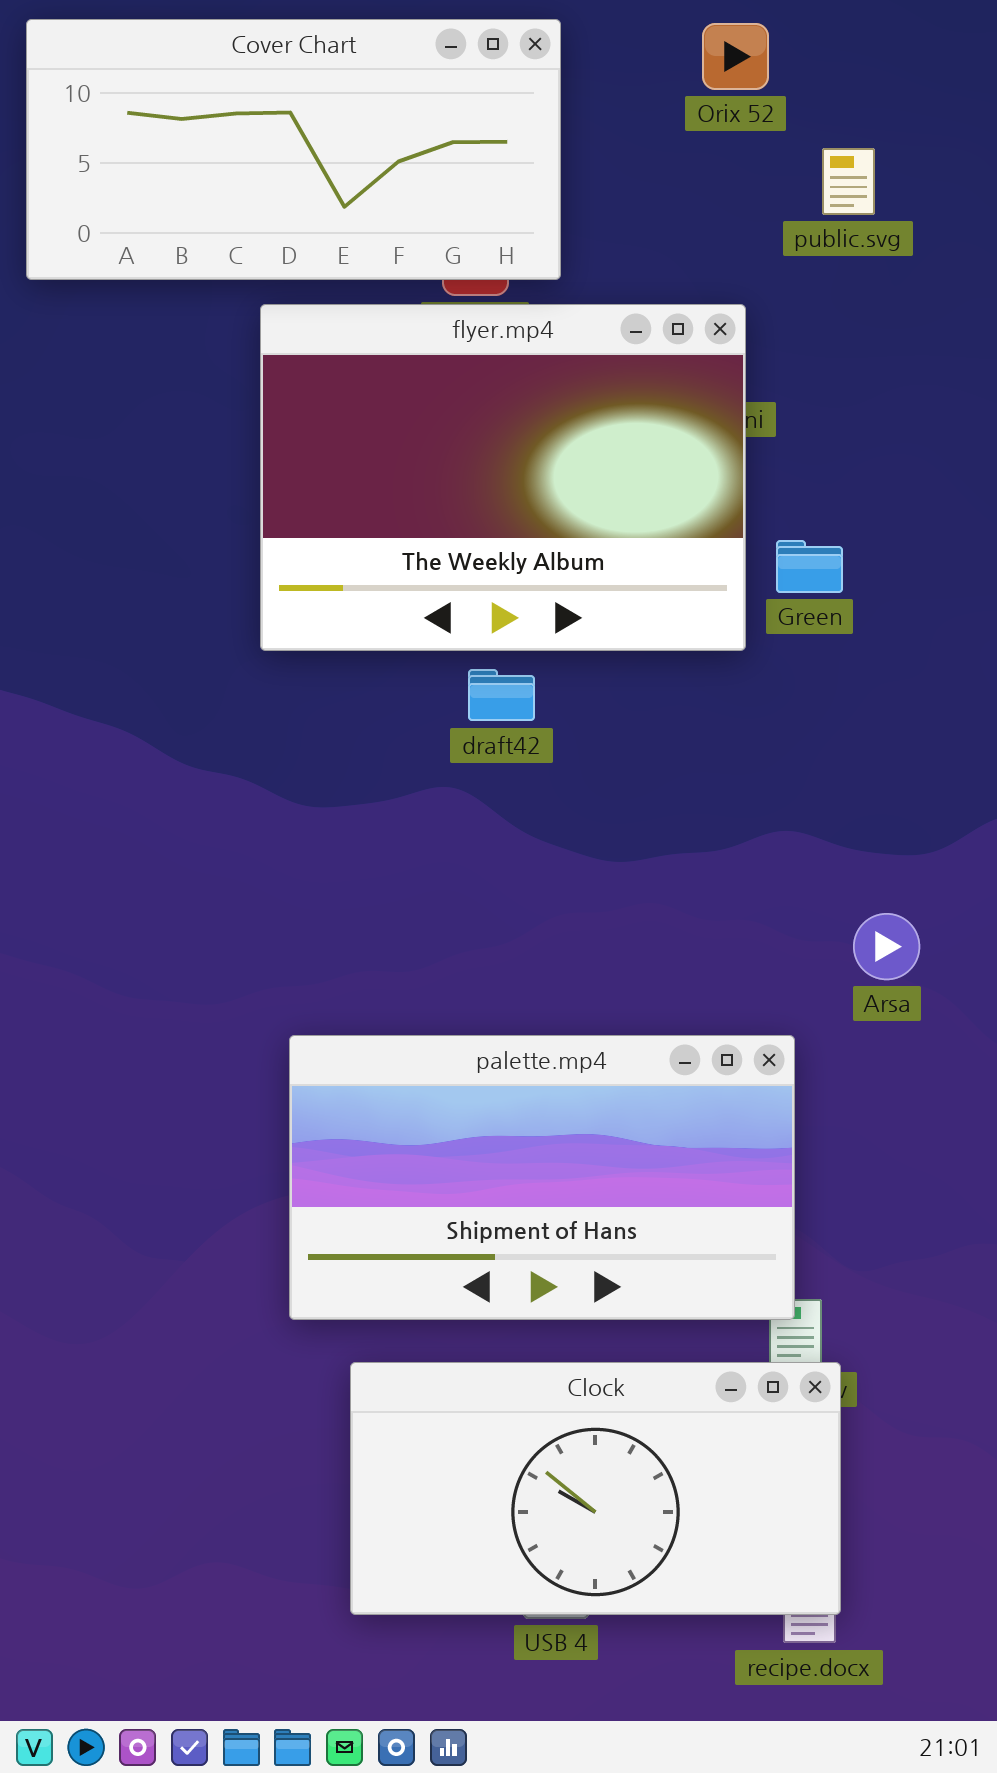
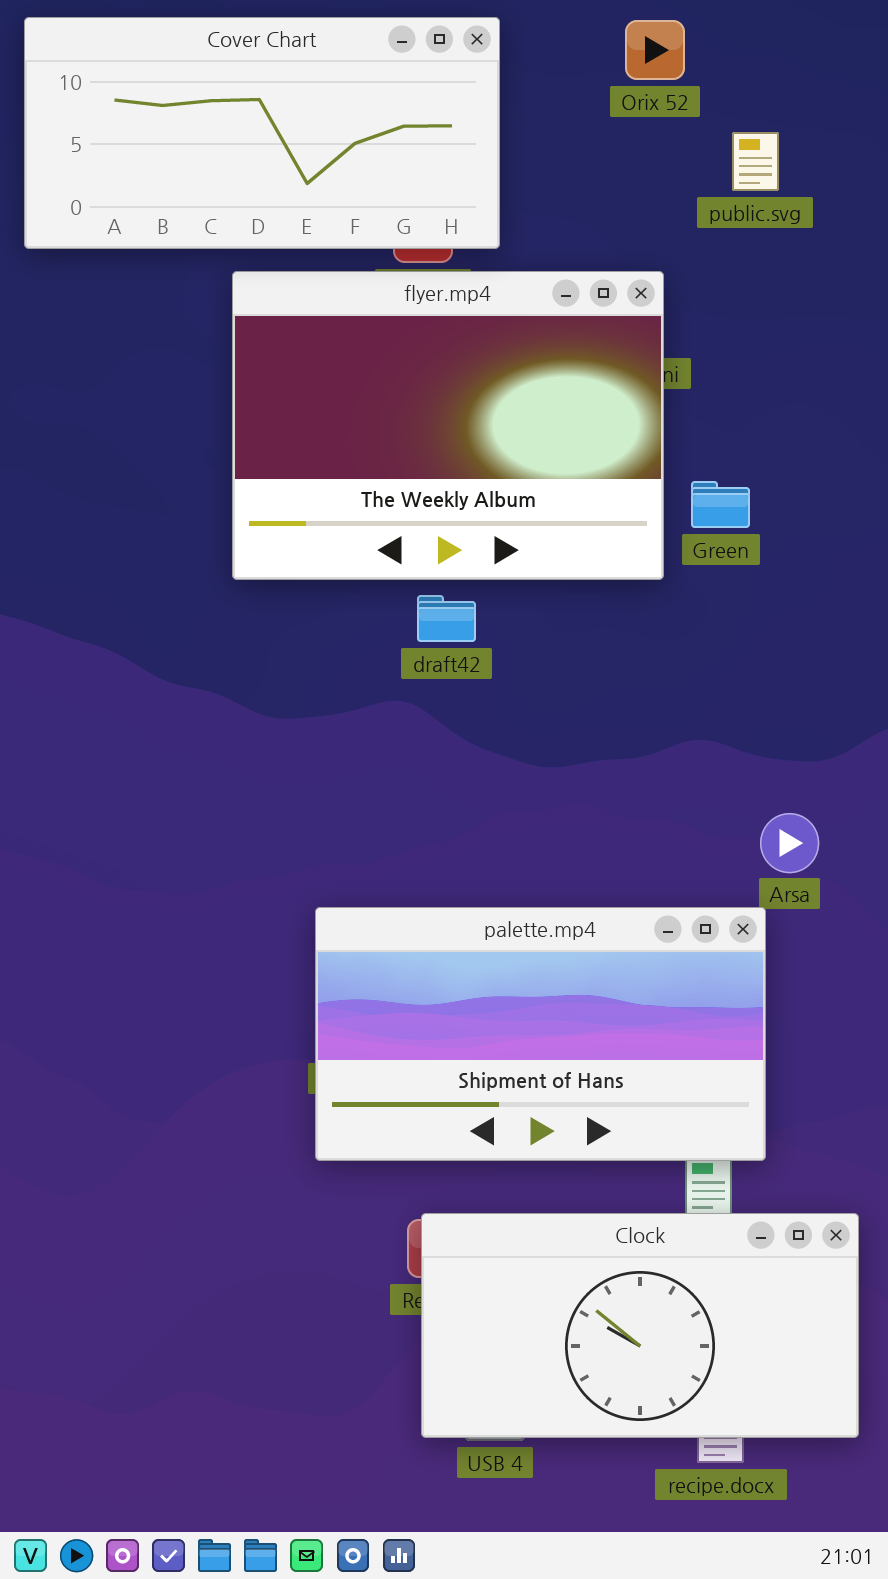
palette.mp4: [289,1035,795,1320] -> [315,907,766,1161], moved
Clock: [350,1362,841,1615] -> [421,1213,859,1438], moved

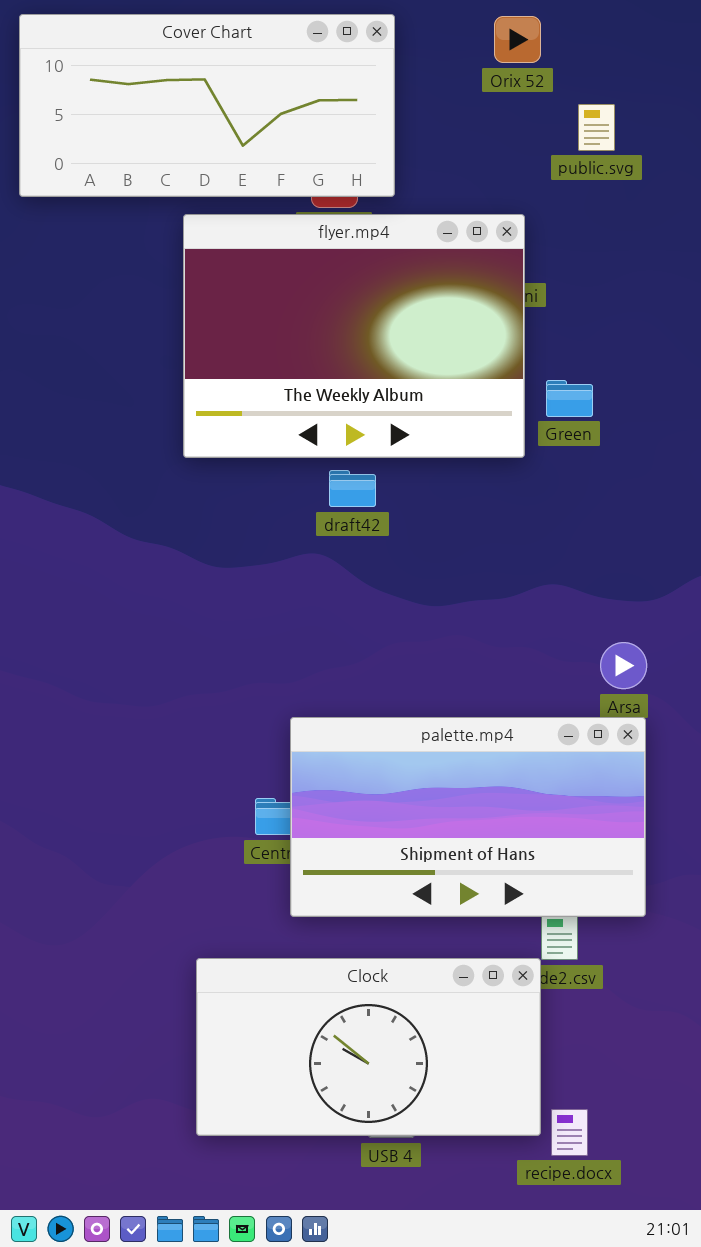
palette.mp4: [315,907,766,1161] -> [290,717,646,917], moved
Clock: [421,1213,859,1438] -> [196,958,541,1136], moved

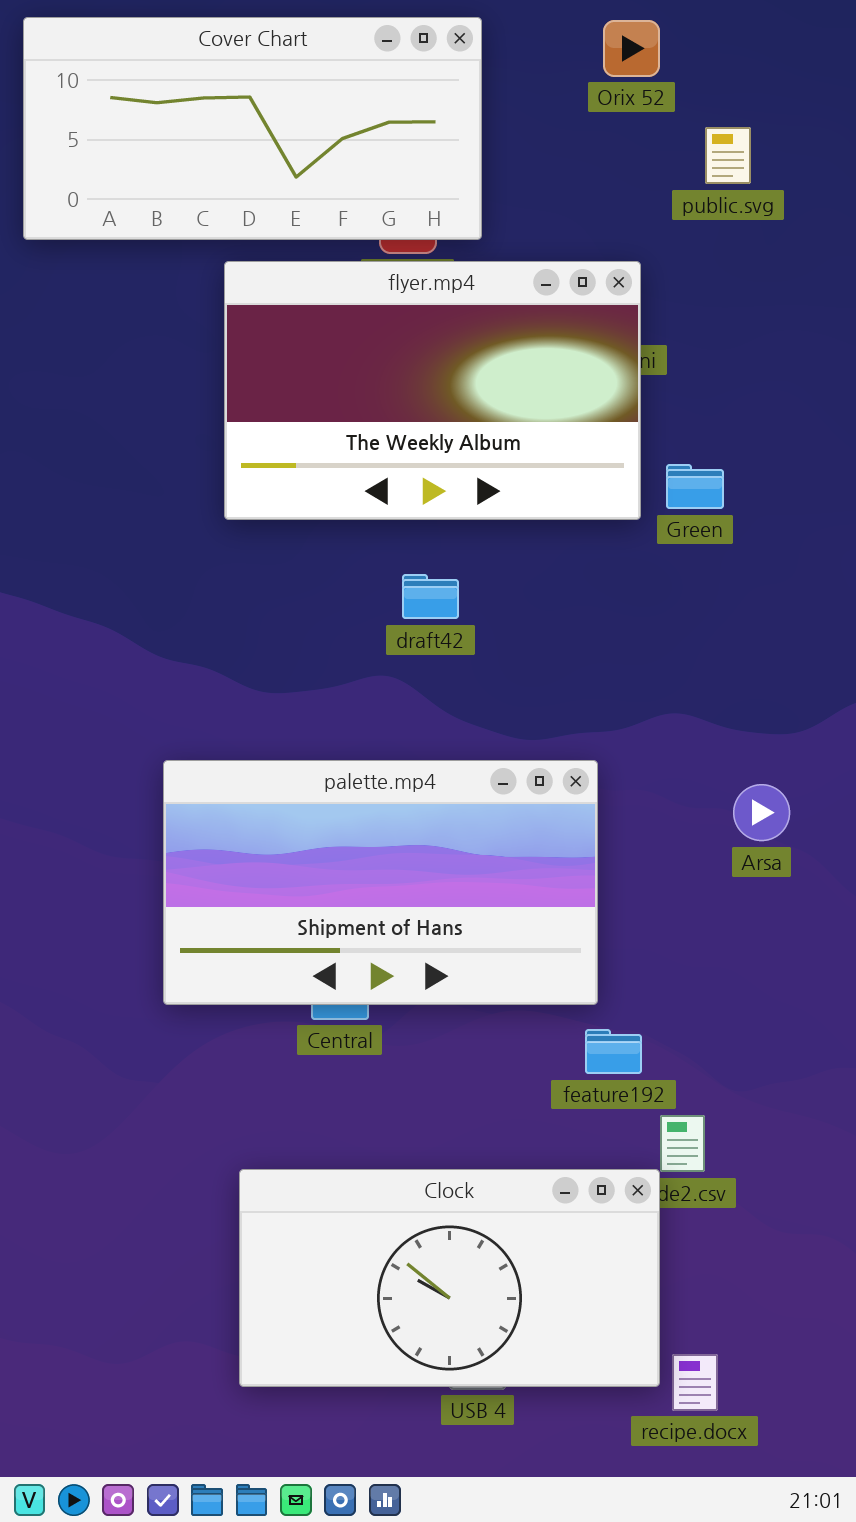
flyer.mp4: [183,214,525,458] -> [224,261,641,520], resized
palette.mp4: [290,717,646,917] -> [163,760,598,1005], moved

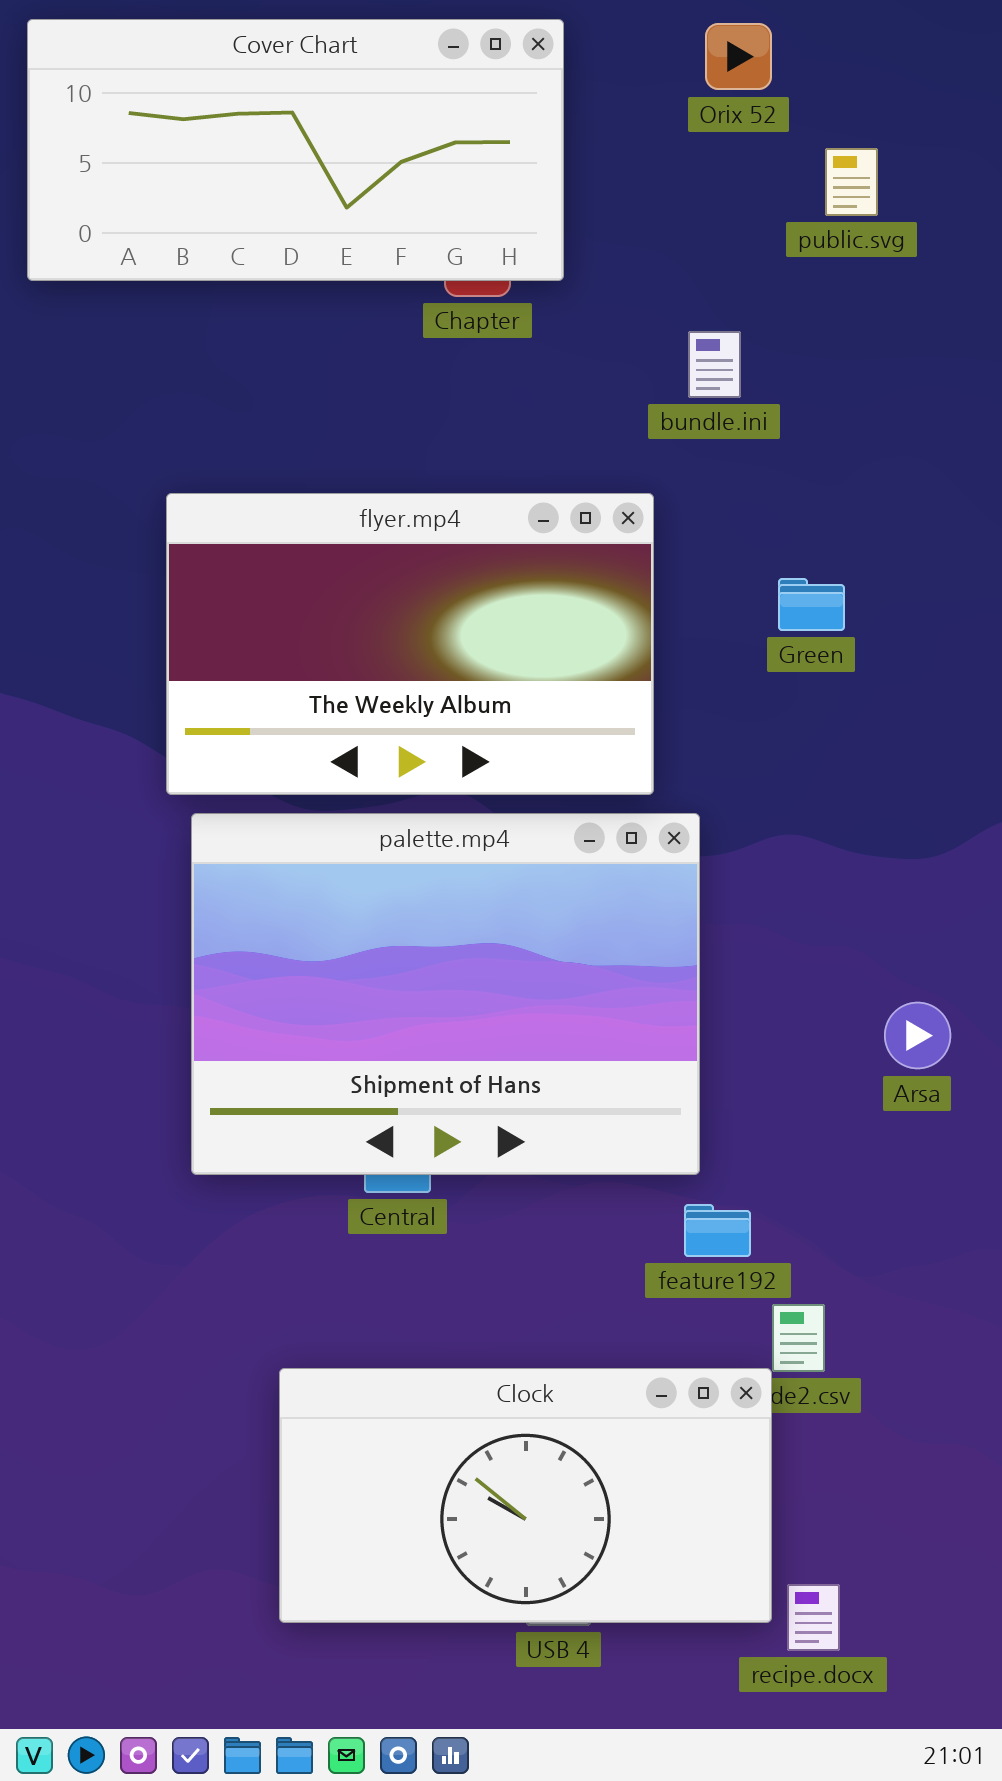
flyer.mp4: [224,261,641,520] -> [166,493,654,795], moved
Green: [666,464,724,509] -> [778,578,845,631], moved
palette.mp4: [163,760,598,1005] -> [191,813,700,1175], resized
Arsa: [733,784,790,841] -> [884,1002,951,1069], moved

